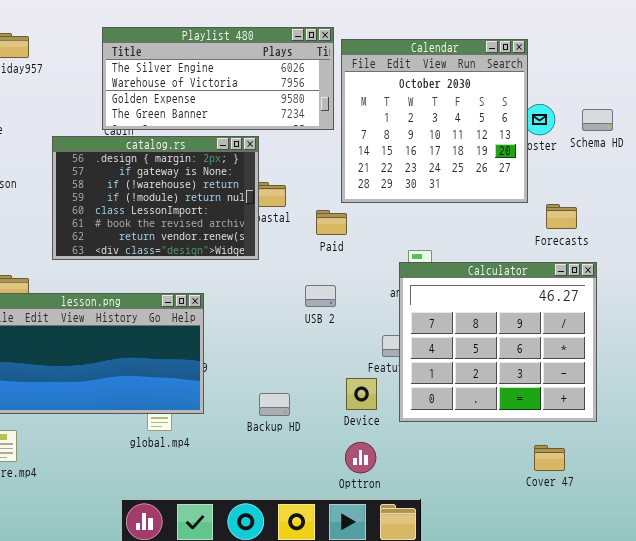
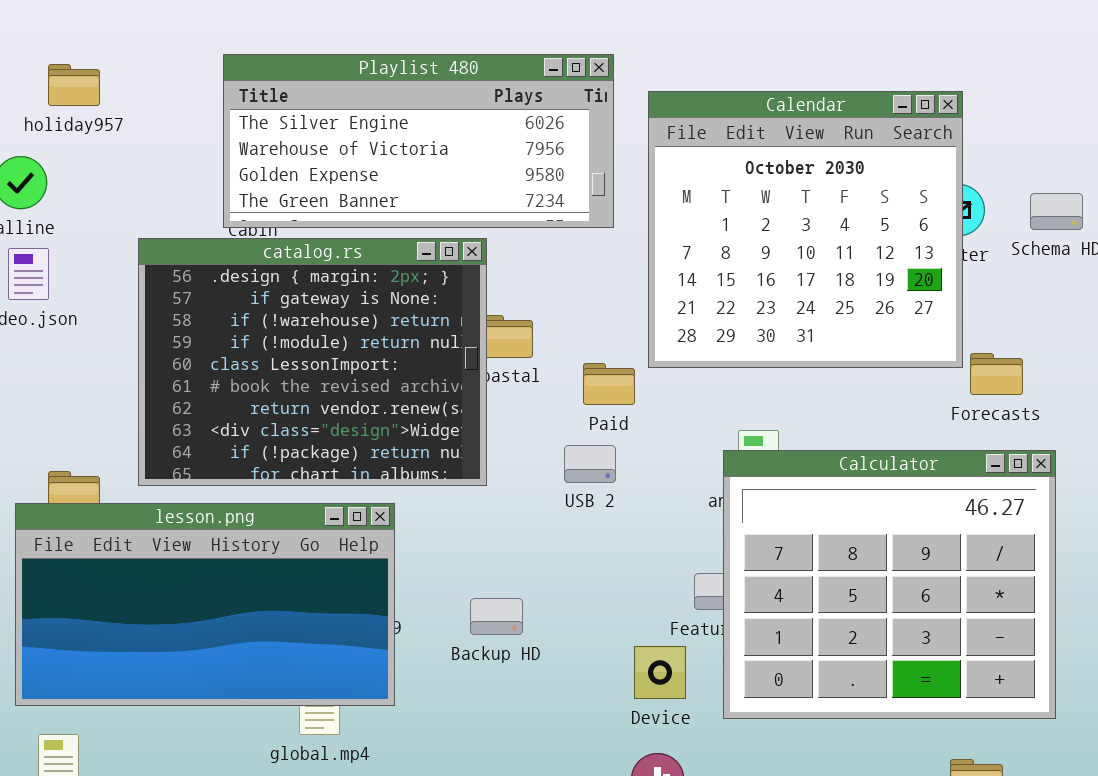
Calendar: [341,39,528,203] -> [648,91,963,368], moved
catalog.rs: [52,136,259,260] -> [138,238,487,486], resized
USB 2: [305,285,336,307] -> [564,445,616,483], moved
Backup HD: [259,393,290,416] -> [470,598,523,635], moved

